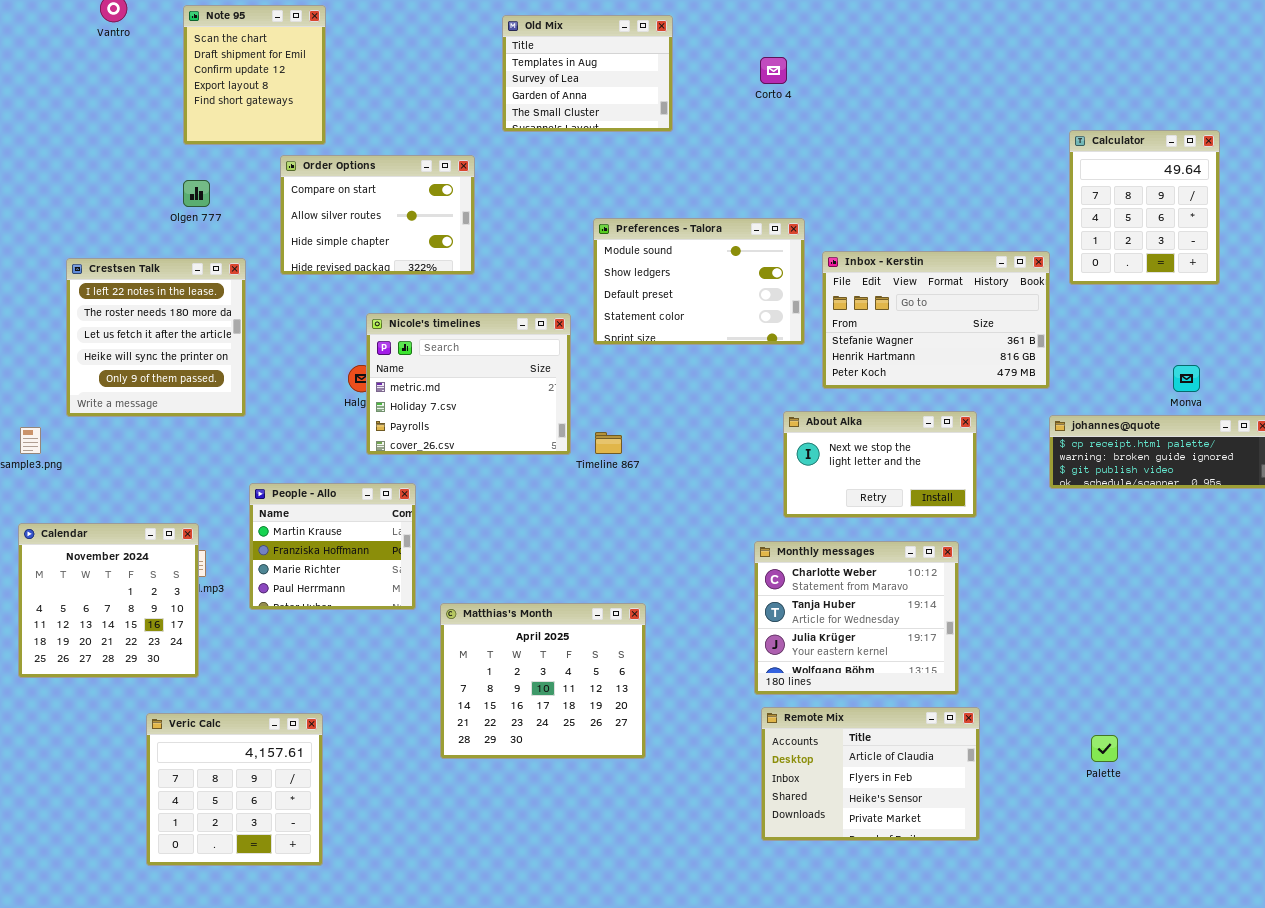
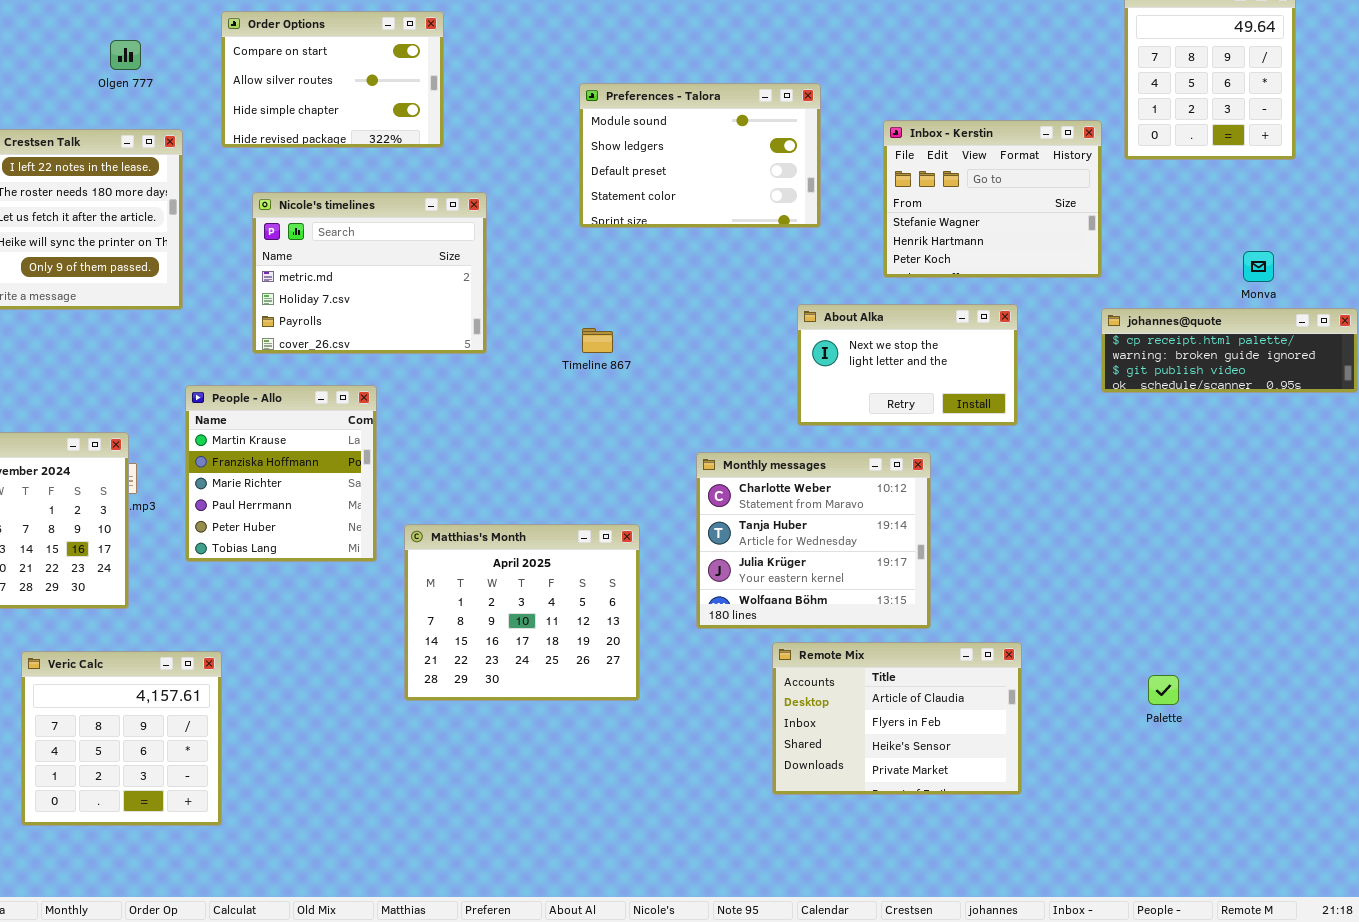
Inbox - Kerstin: [822,251,1050,389] -> [883,120,1102,278], resized
Nicole's timelines: [366,313,571,455] -> [252,192,487,354], moved
People - Allo: [249,483,416,610] -> [185,385,377,562], resized
Monthly messages: [754,541,959,695] -> [696,452,931,629], moved
Veric Calc: [146,713,323,866] -> [21,651,222,826], moved

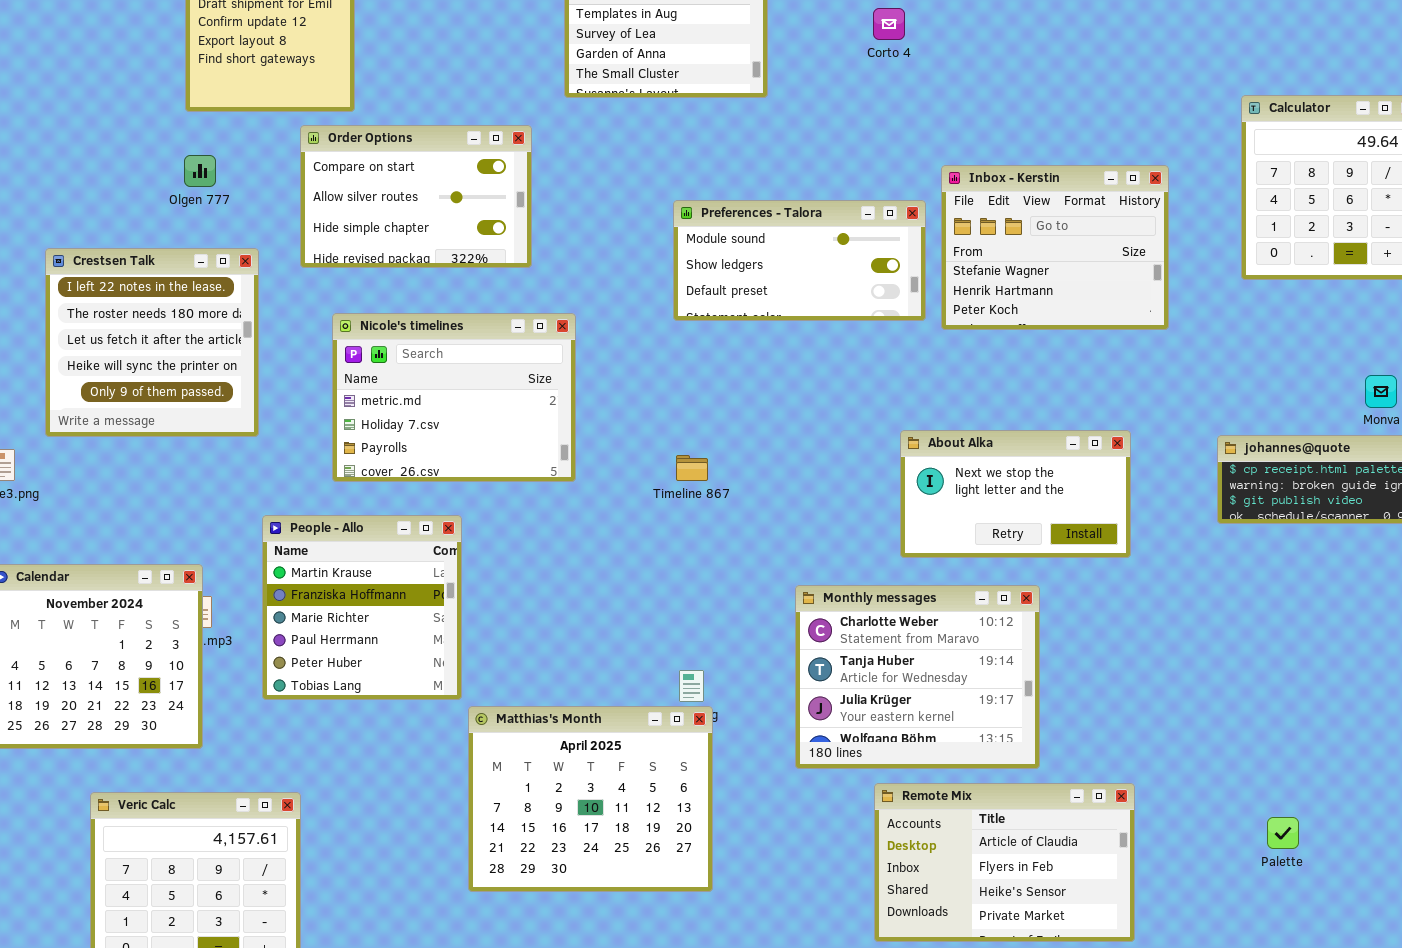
Preferences - Talora: [579,83,821,228] -> [673,200,926,321], resized
Inbox - Kerstin: [883,120,1102,278] -> [941,165,1169,330], moved
Matthias's Month: [404,524,640,701] -> [468,706,713,892], moved

